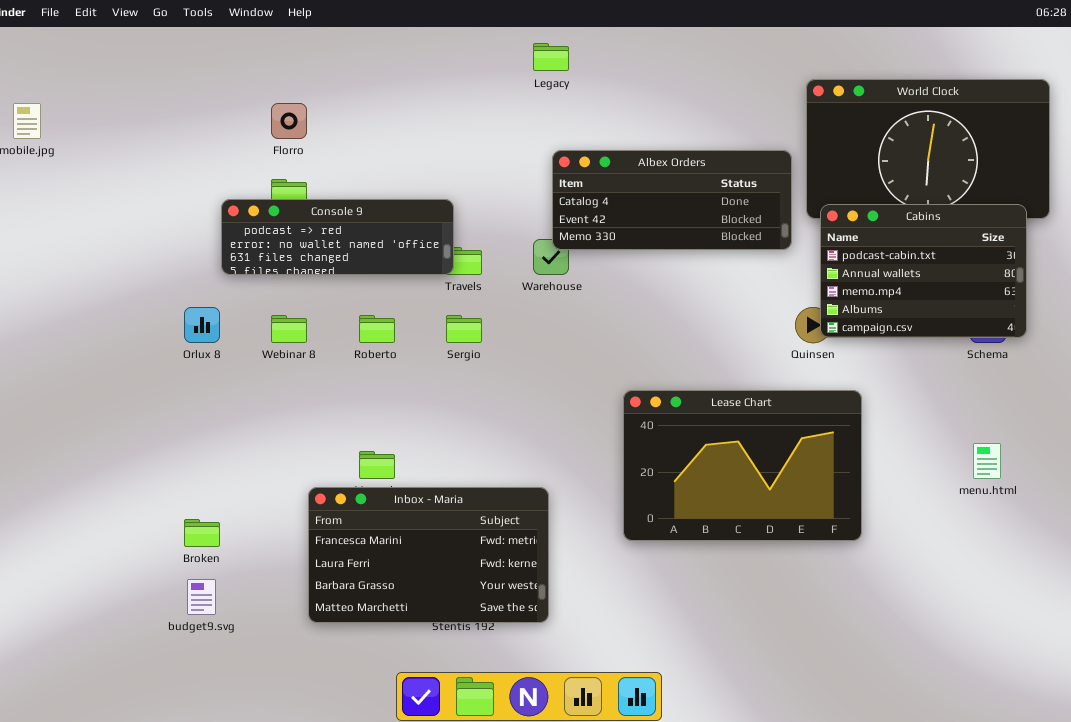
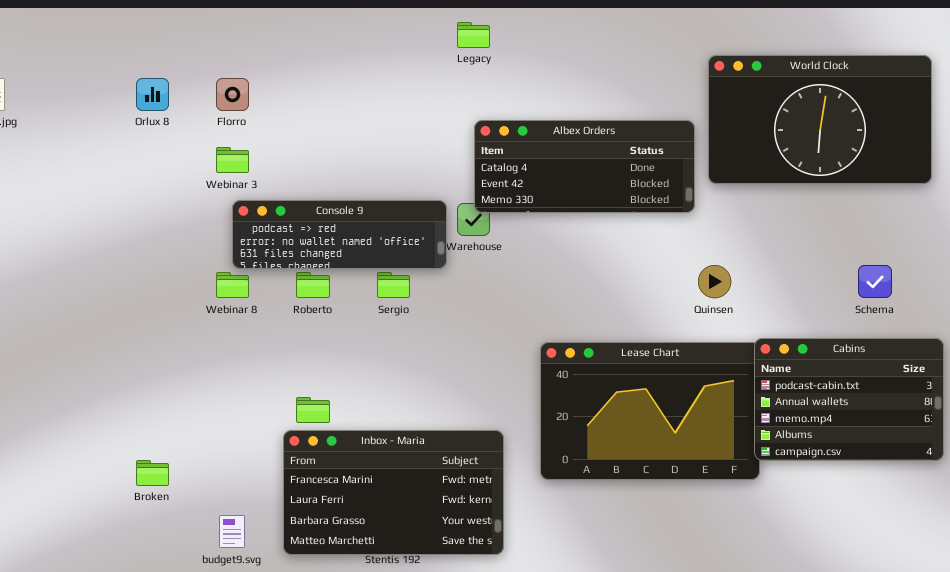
Console 9: [221,199,454,275] -> [232,200,447,269], moved
Cabins: [820,204,1027,338] -> [754,338,944,461], moved
Orlux 8: [184,307,220,343] -> [136,78,169,111], moved
Inbox - Maria: [308,487,549,623] -> [283,430,504,555], moved
budget9.svg: [187,579,216,615] -> [219,515,245,548], moved

